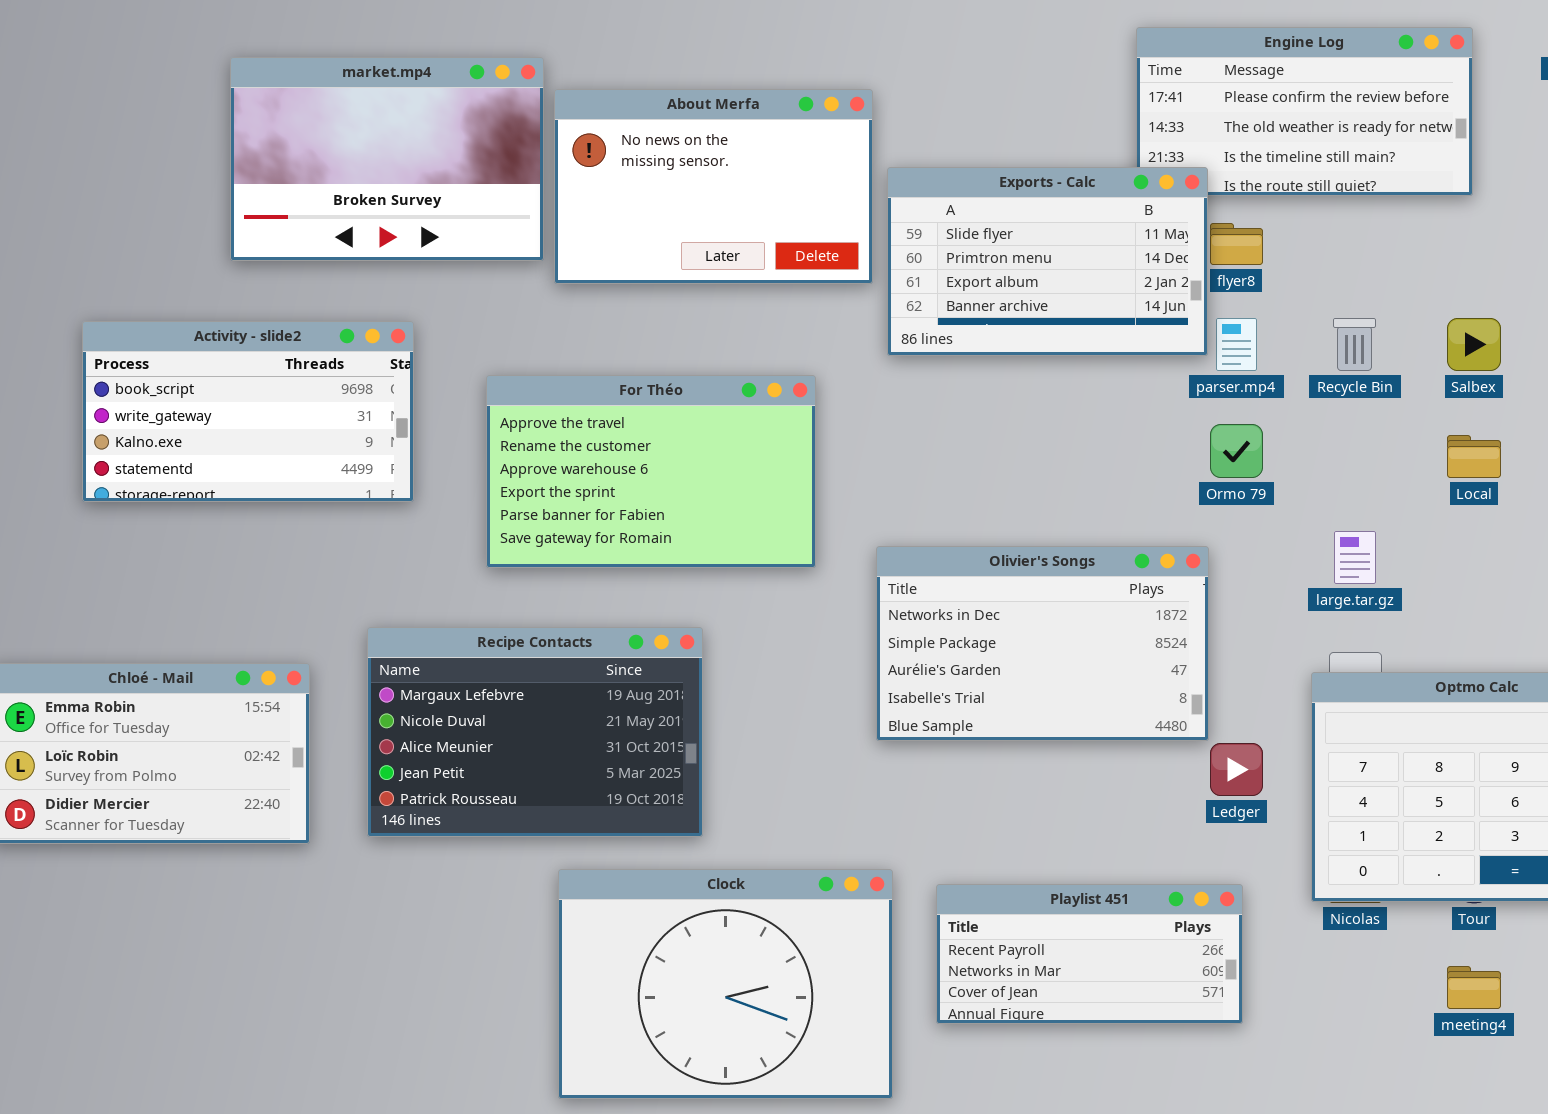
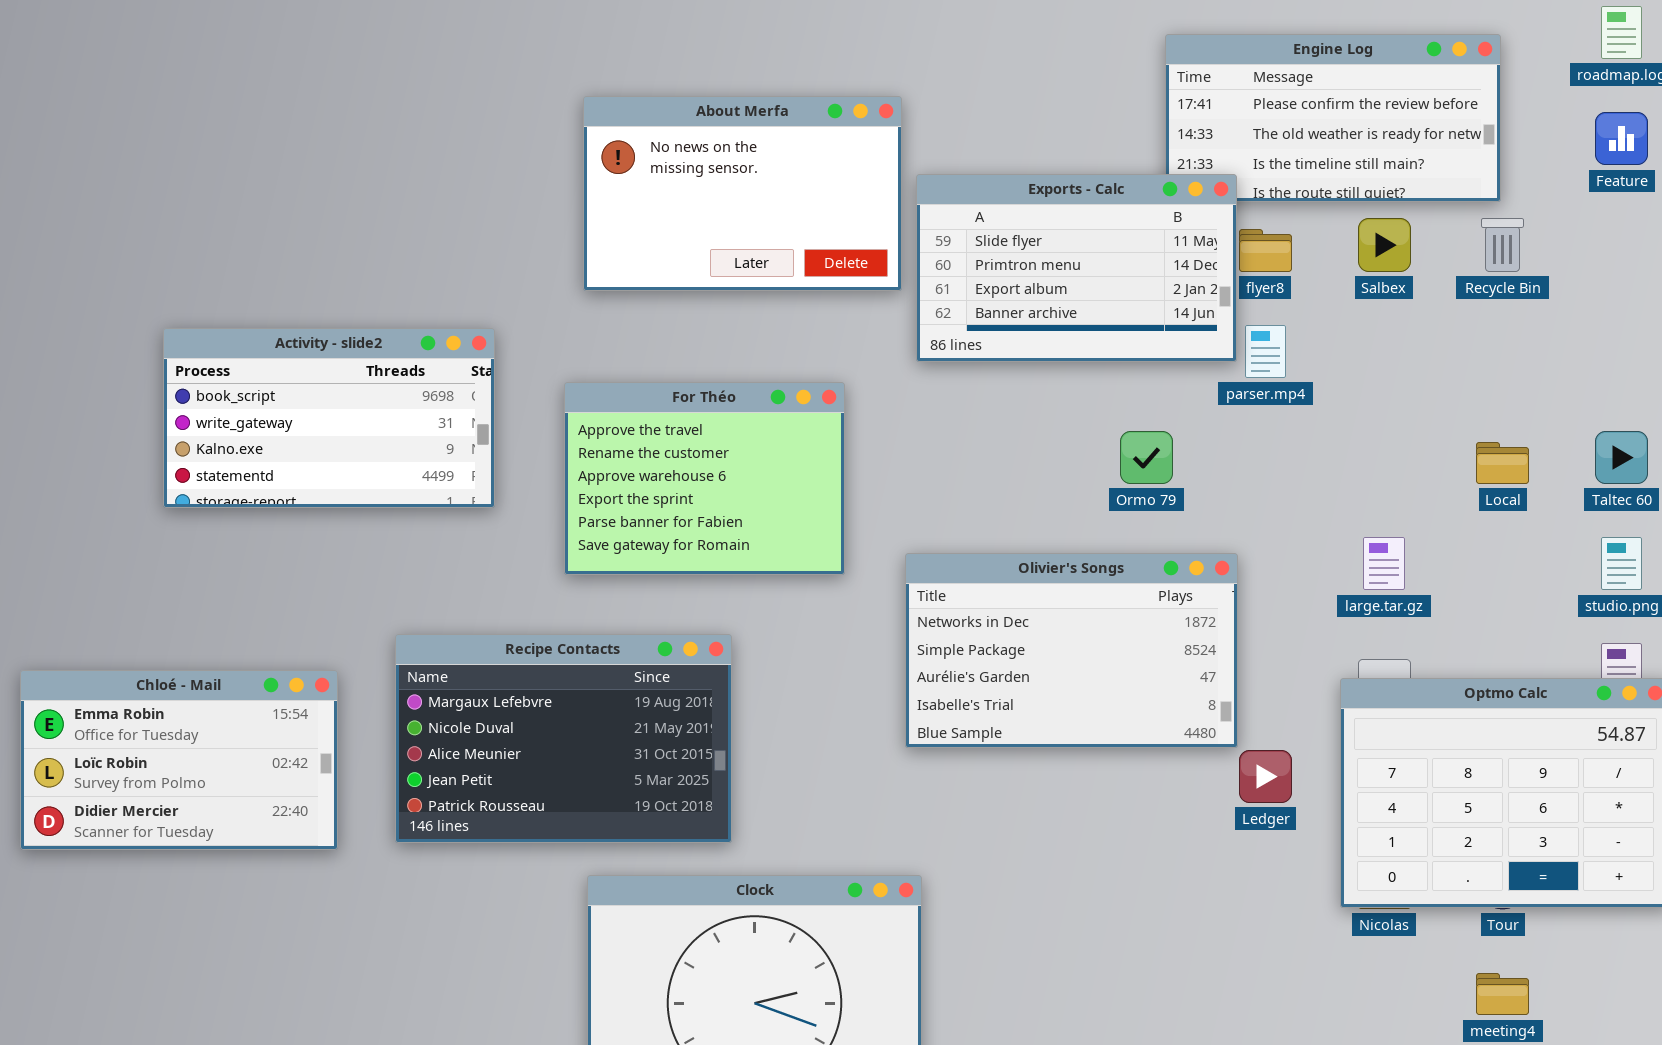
market.mp4: [230,57,544,261] -> none, closed
Recycle Bin: [1333,318,1376,371] -> [1481,218,1524,272], moved
Salbex: [1447,318,1501,371] -> [1358,218,1411,272], moved
Activity - slide2: [82,321,414,502] -> [163,328,495,508], moved
For Théo: [486,375,816,568] -> [564,382,845,575], resized
Ormo 79: [1210,424,1263,478] -> [1120,431,1173,484], moved
Playlist 451: [936,884,1243,1024] -> none, closed

